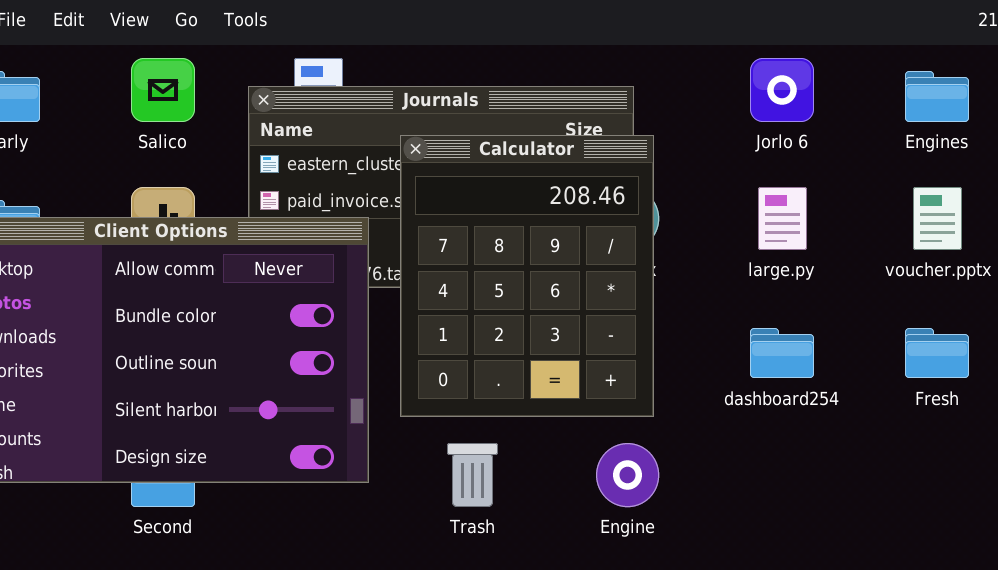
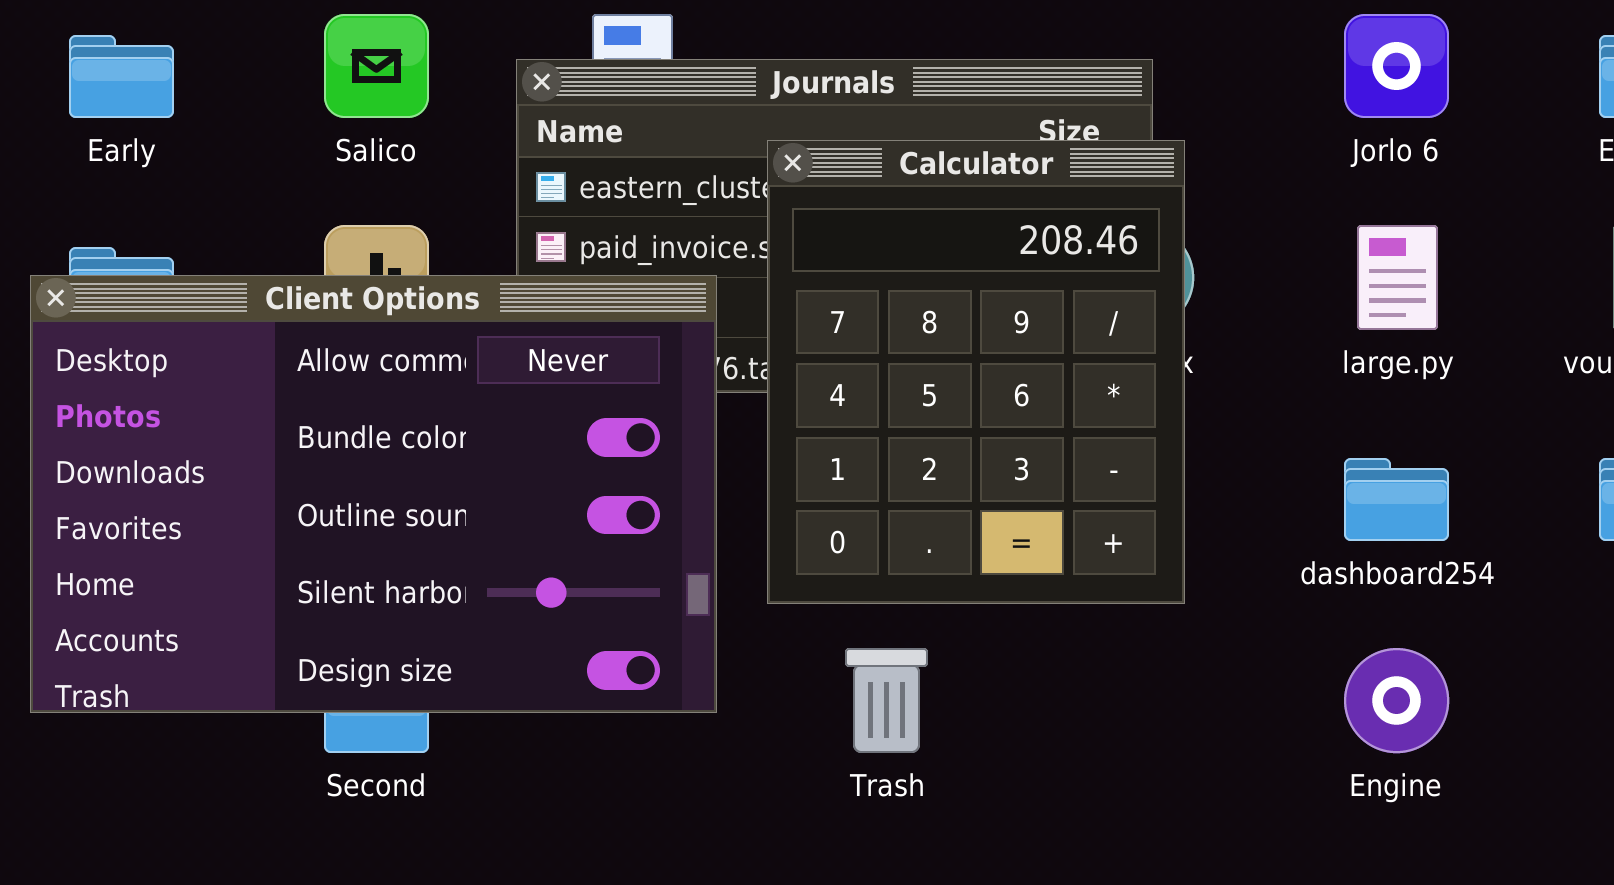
Engine: [596,443,659,507] -> [1344,648,1449,753], moved

